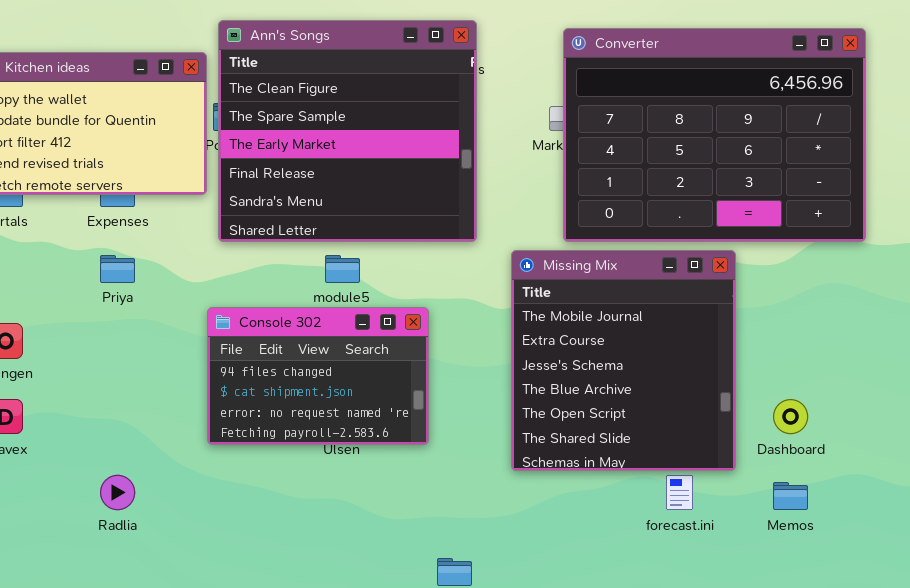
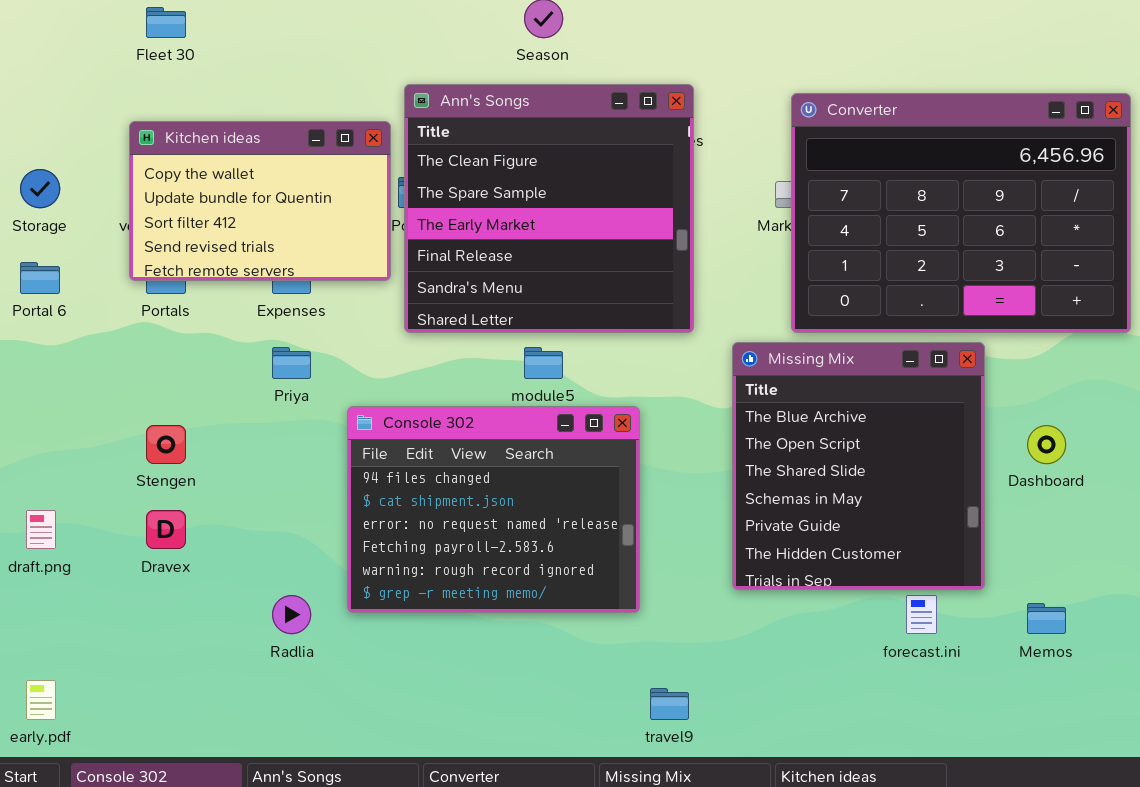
Missing Mix: [511,250,736,471] -> [732,342,985,590], scrolled down 3 rows
Console 302: [207,307,429,445] -> [347,406,640,613], resized
Dashboard: [773,399,808,434] -> [1027,425,1066,464], moved

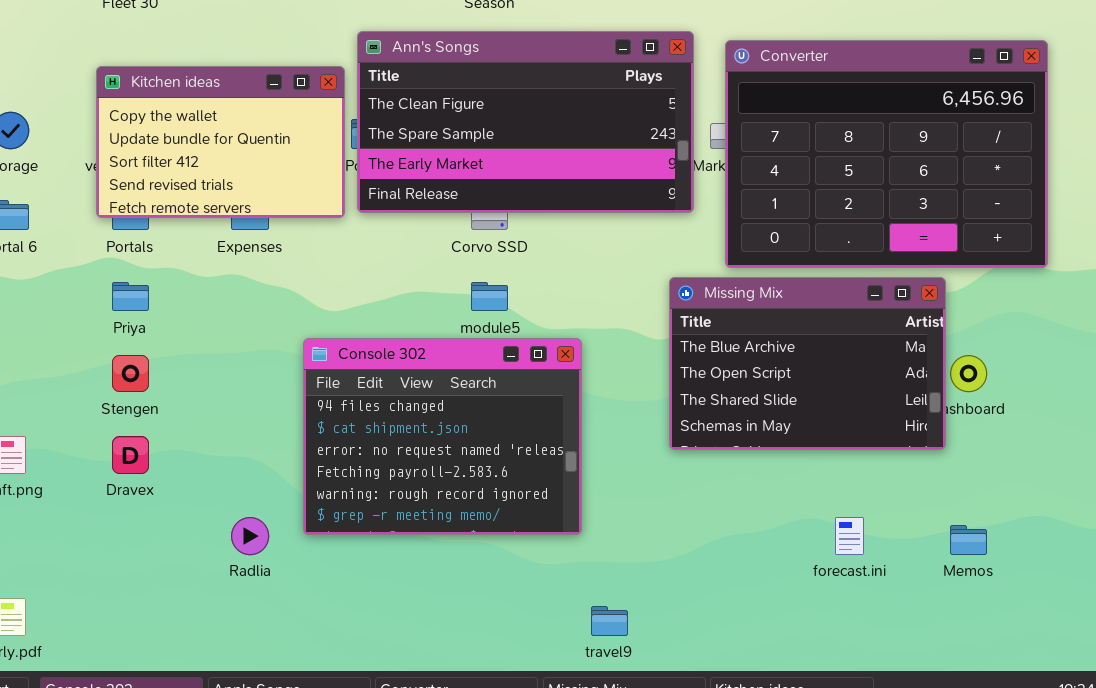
Ann's Songs: [404,84,694,333] -> [357,31,694,213], resized
Missing Mix: [732,342,985,590] -> [669,277,946,450], resized
Priya: [272,347,311,379] -> [112,282,149,311], moved

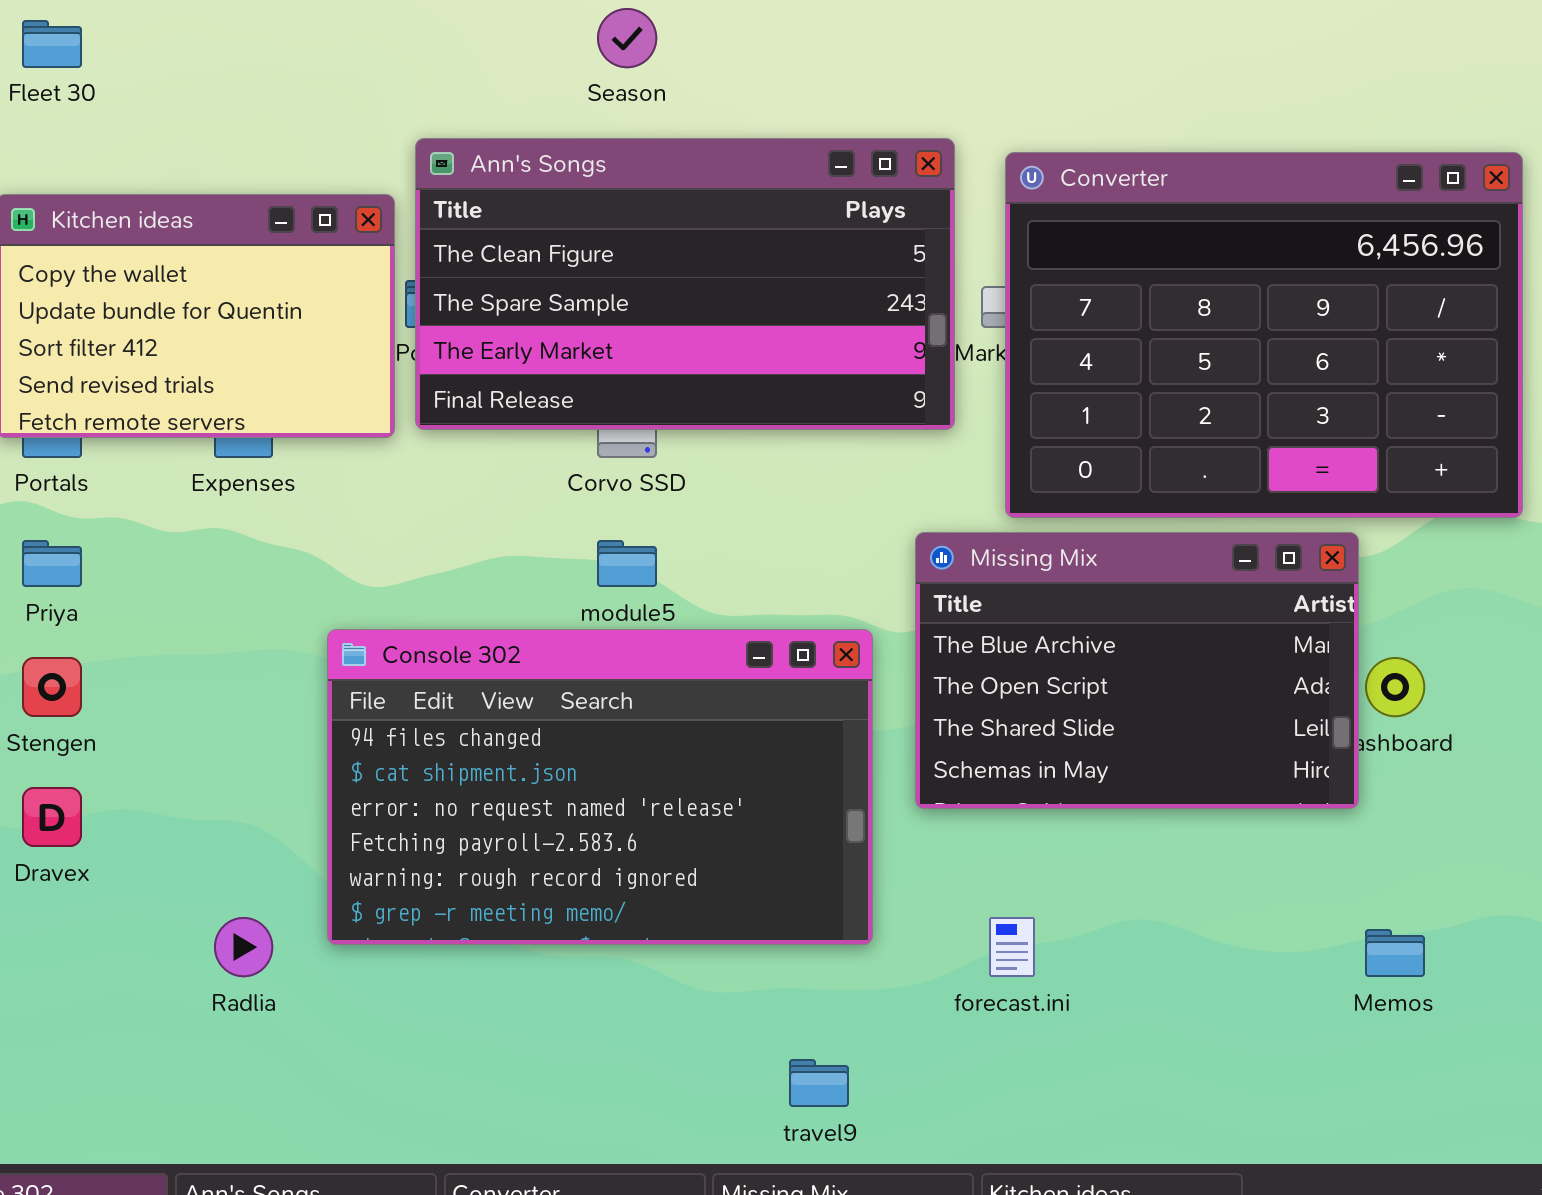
Console 302: [303,338,582,535] -> [327,629,873,945], resized
forecast.ini: [835,517,864,555] -> [989,917,1035,977], moved

